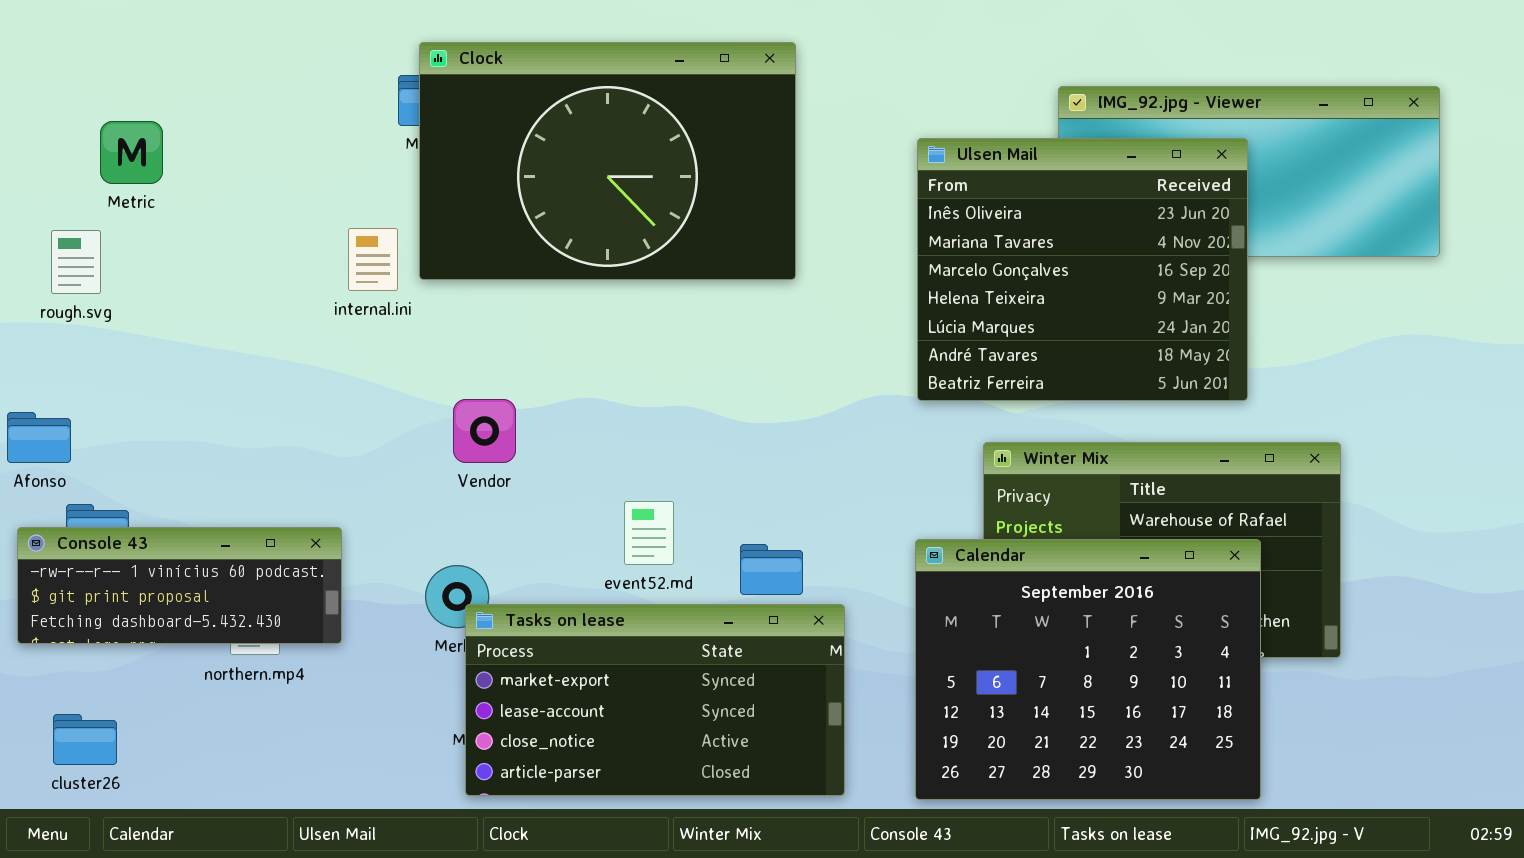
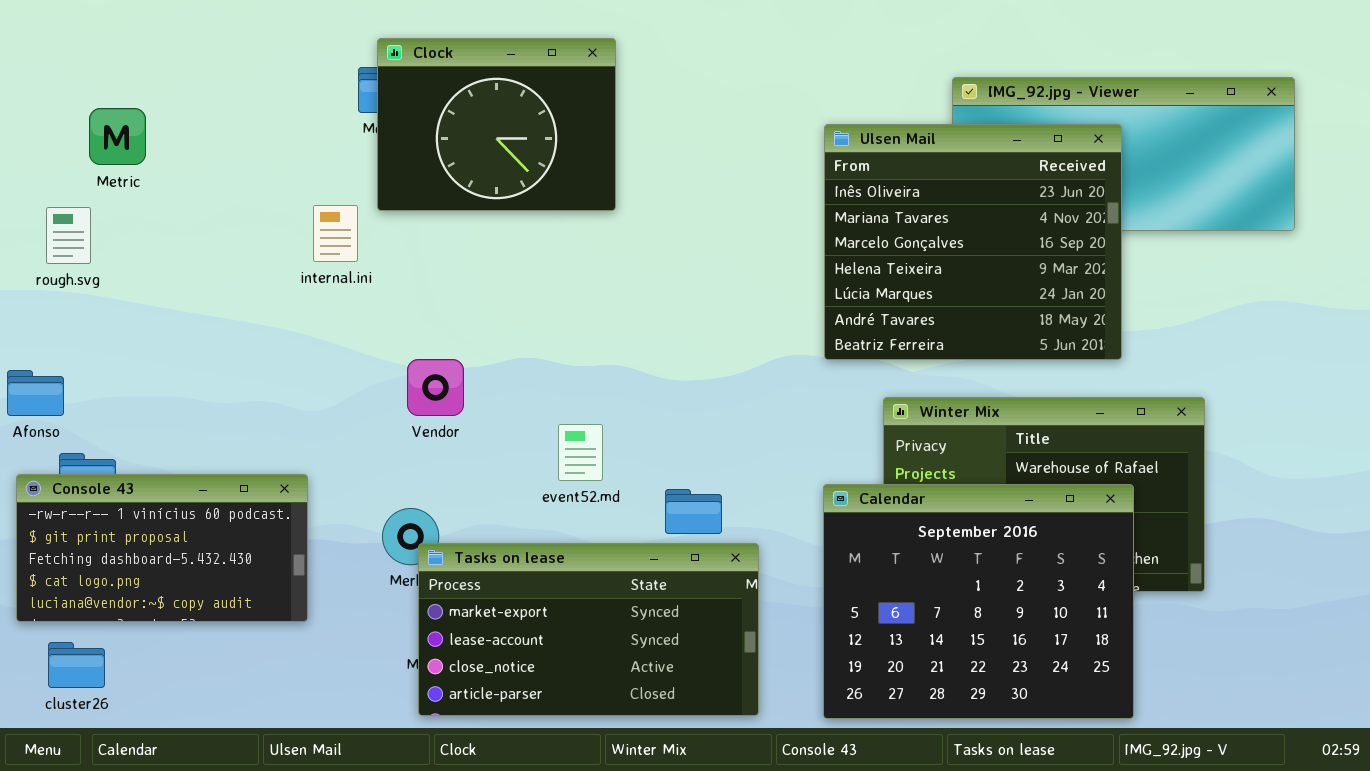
Clock: [419,42,796,280] -> [377,38,616,211], resized
event52.md: [624,501,674,565] -> [558,424,603,481], moved
Console 43: [17,527,342,644] -> [16,474,308,622], resized

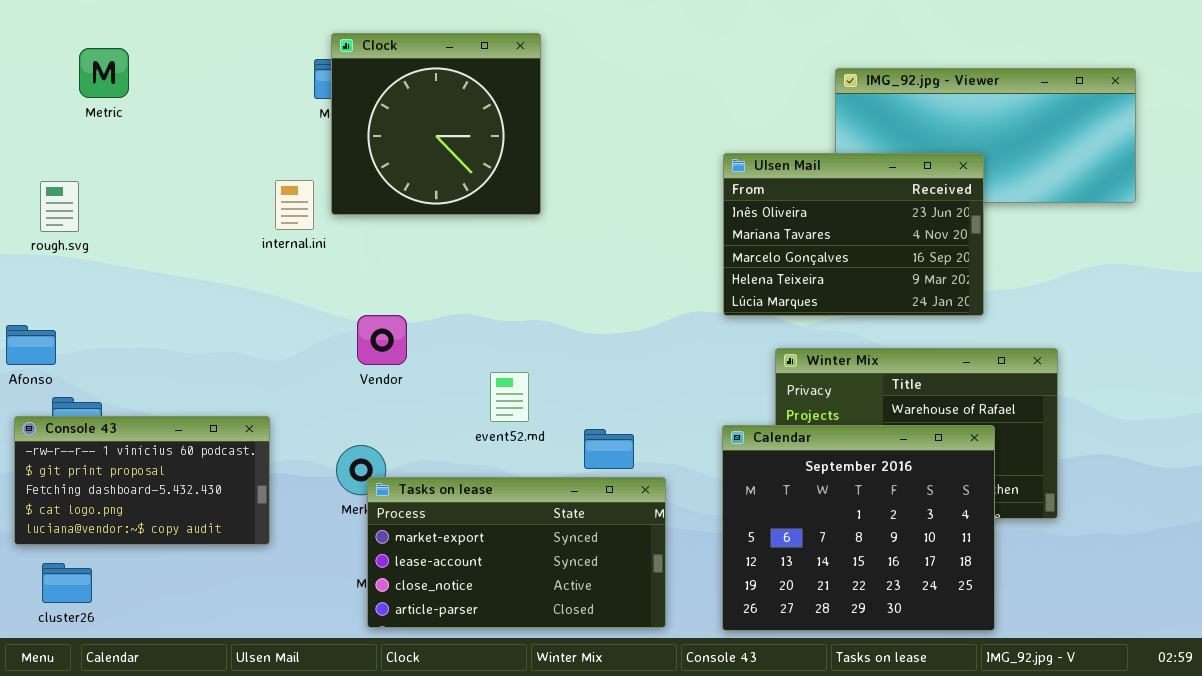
Clock: [377,38,616,211] -> [331,33,541,215], resized
Metric: [89,108,146,165] -> [79,48,129,98], moved
Ulsen Mail: [824,124,1122,360] -> [723,153,984,316], resized

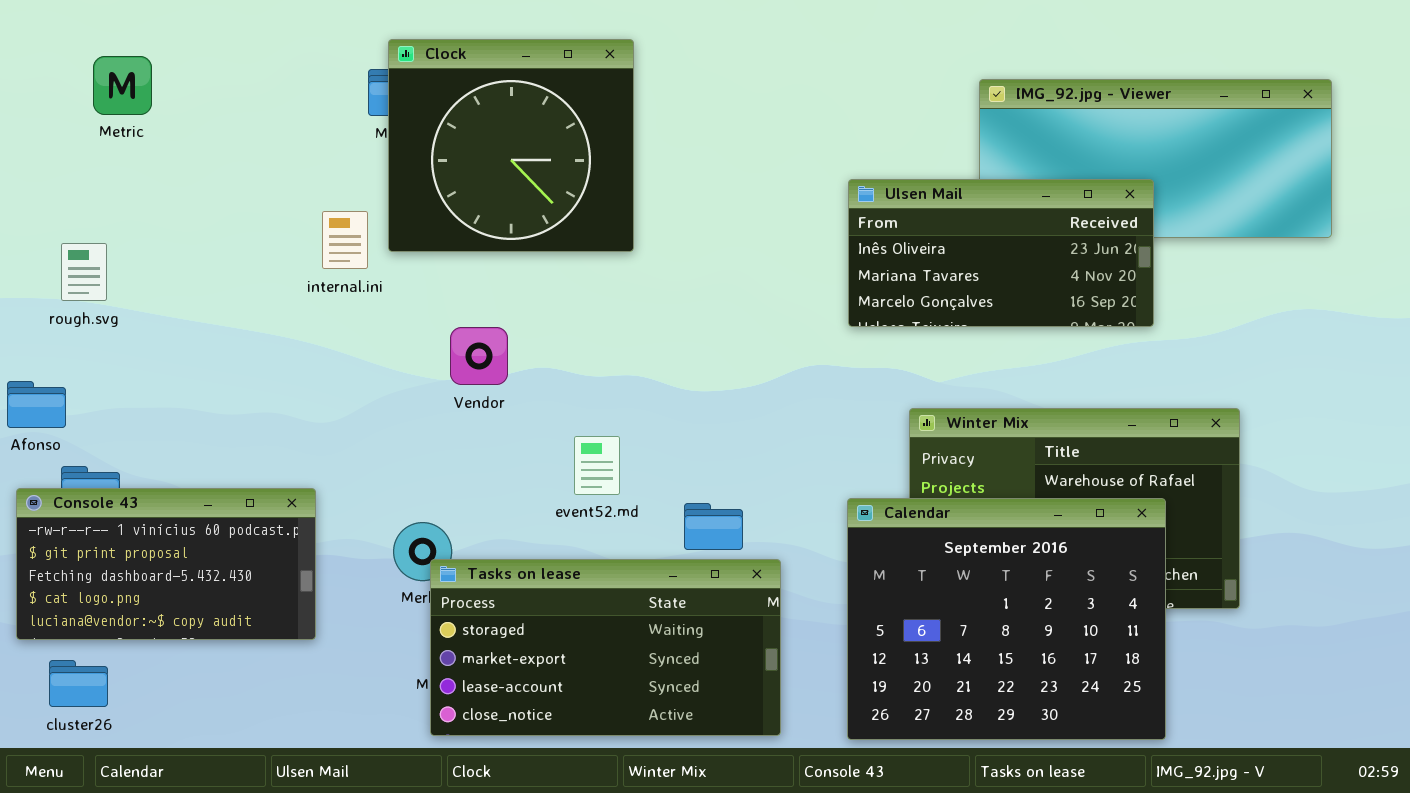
Ulsen Mail: [723,153,984,316] -> [848,179,1154,327], resized
rough.svg: [40,181,79,232] -> [61,243,107,301], moved
Vendor: [357,315,407,365] -> [450,327,508,385], moved
Tasks on lease: [367,477,666,628] -> [430,559,781,736], scrolled up 1 row

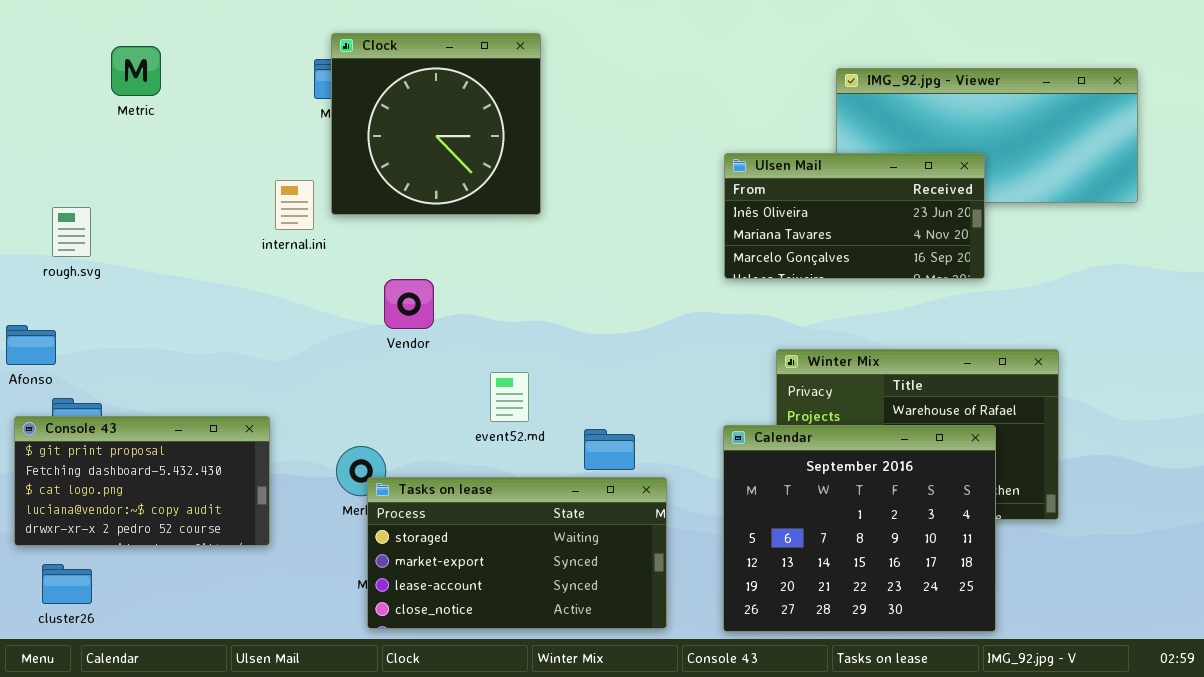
Metric: [93,56,152,115] -> [111,46,161,96], moved
Console 43: [16,488,316,640] -> [14,416,270,546], scrolled down 1 row

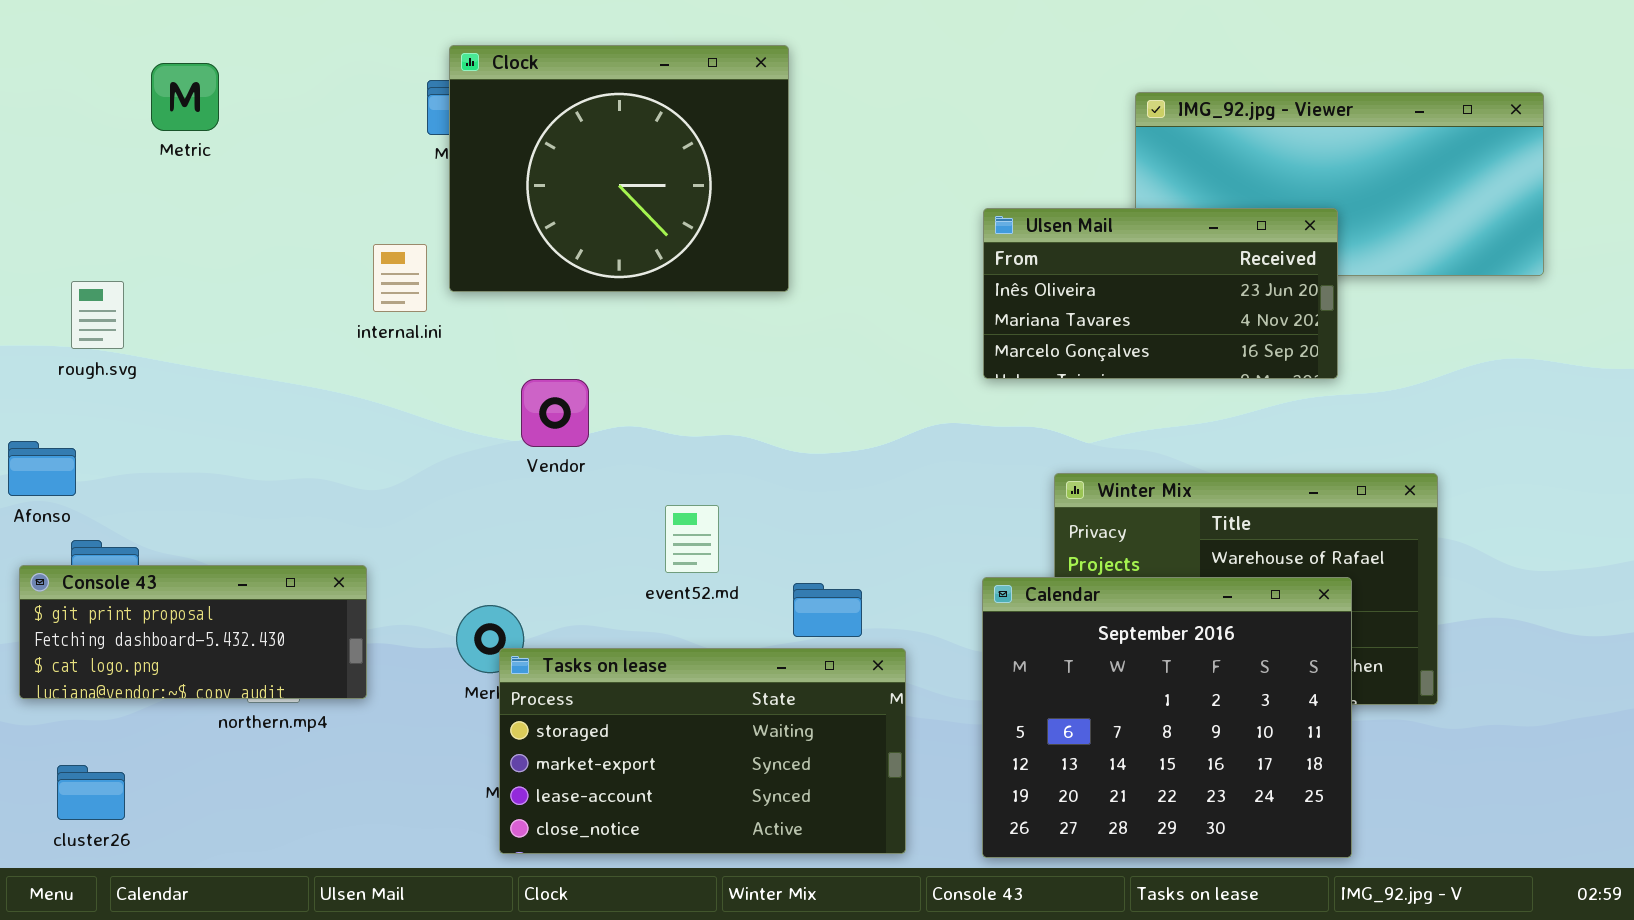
Clock: [331,33,541,215] -> [449,45,789,292], resized
Console 43: [14,416,270,546] -> [19,565,367,699], resized

